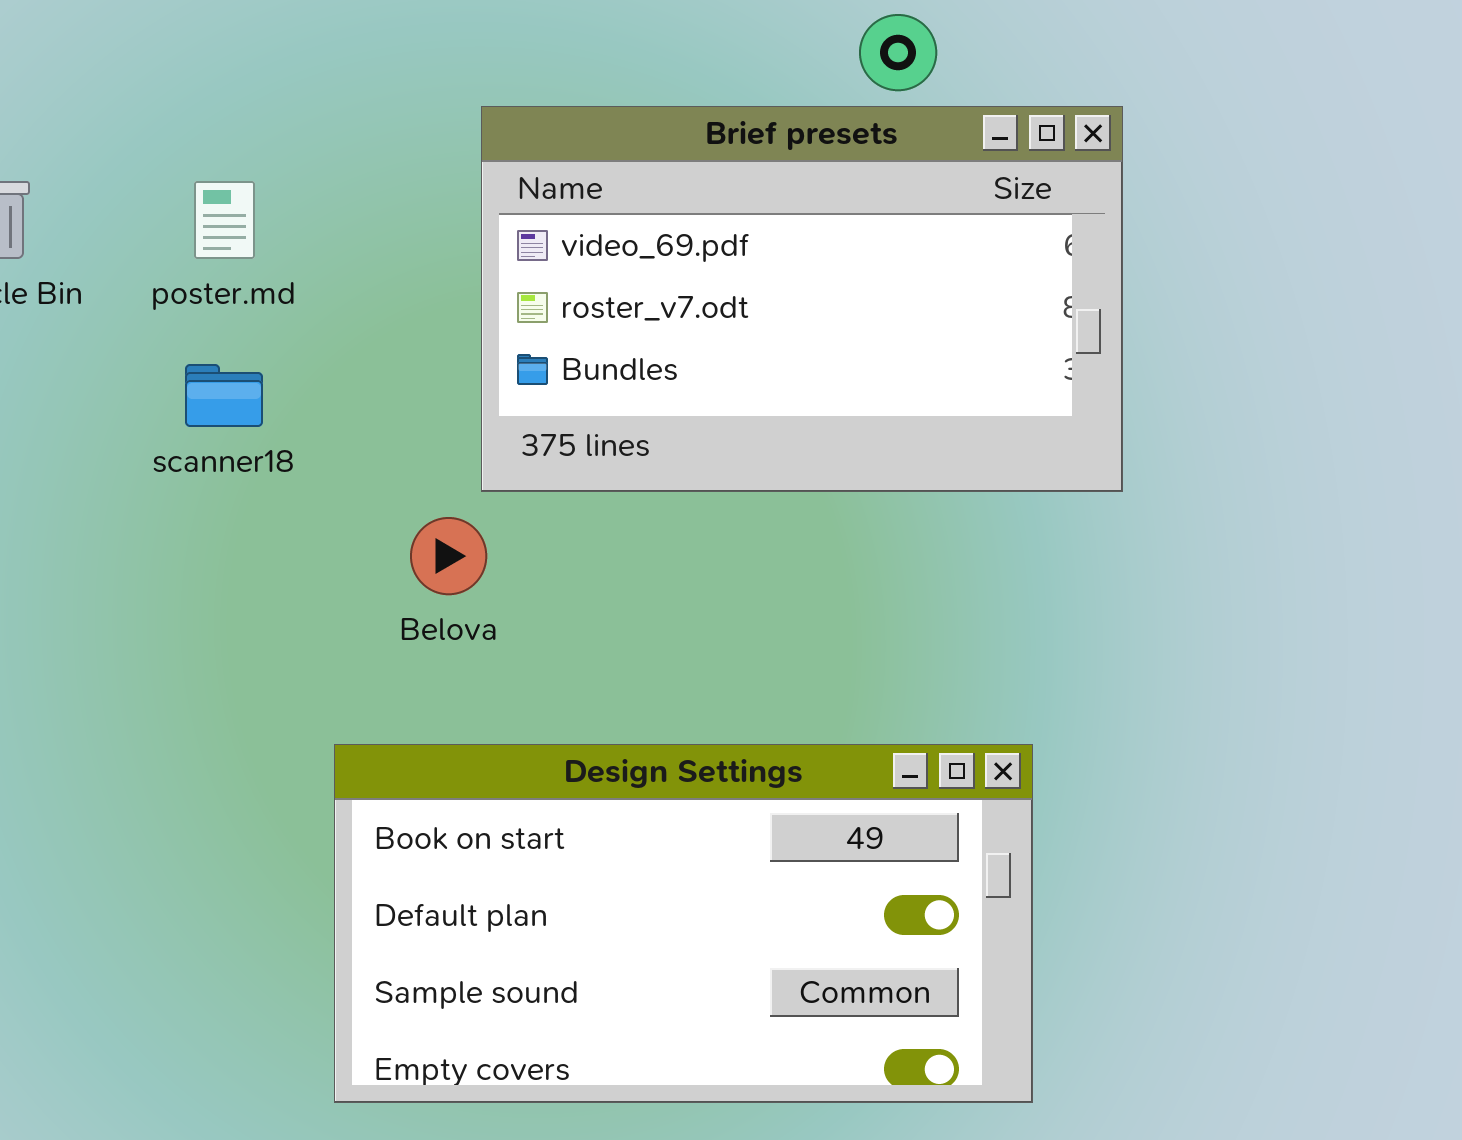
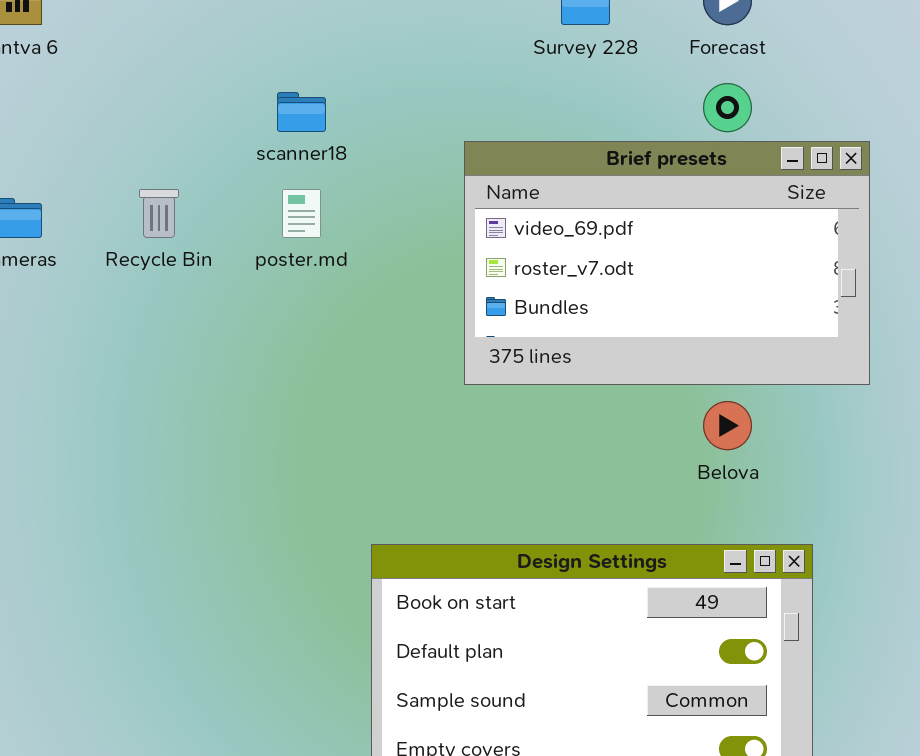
scanner18: [185,364,263,427] -> [277,92,326,132], moved
Belova: [410,517,487,595] -> [703,401,752,450], moved

